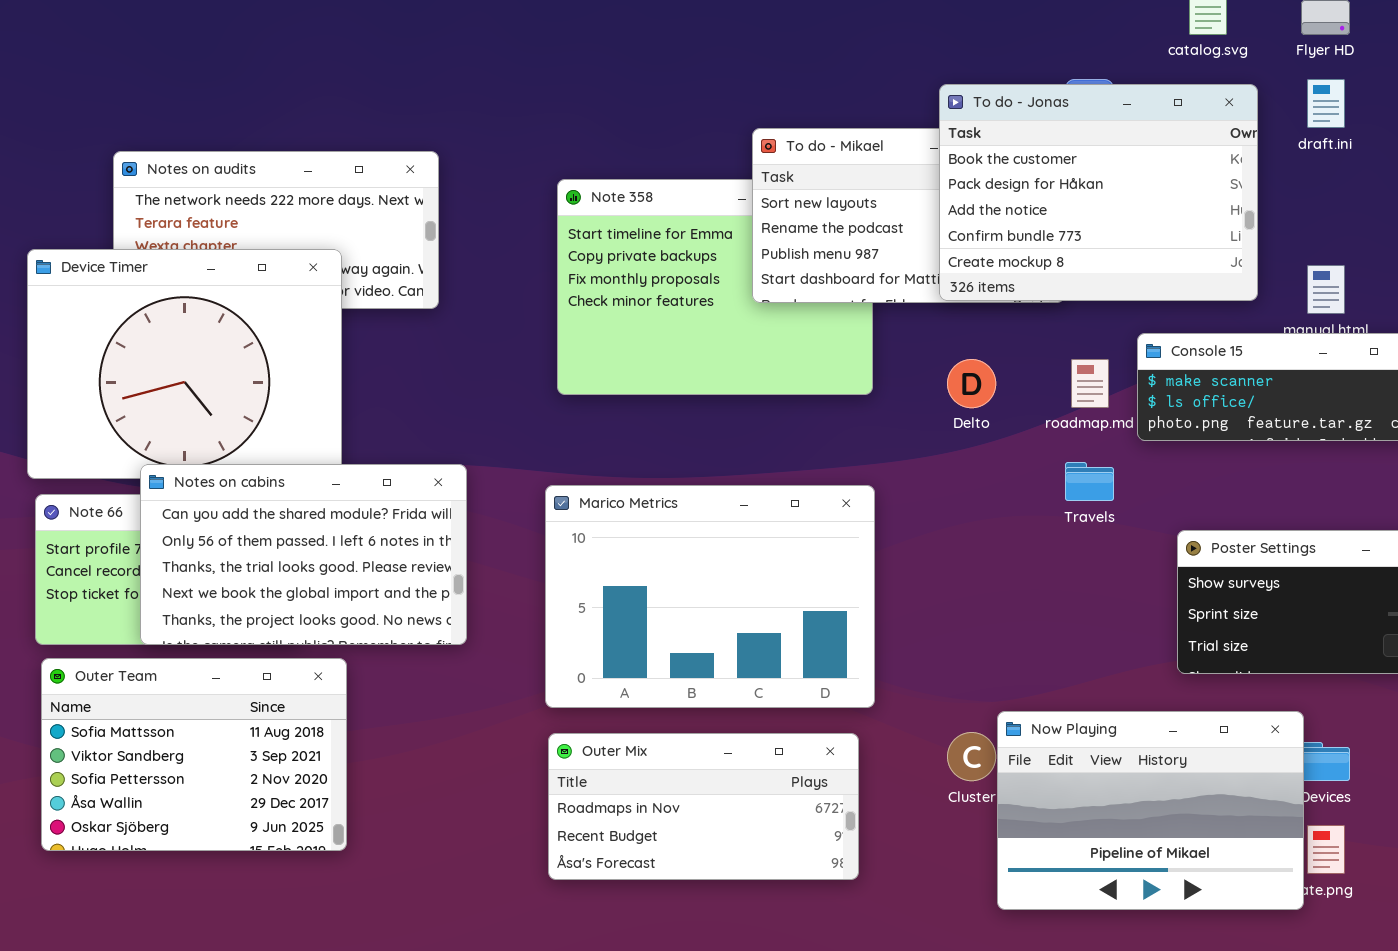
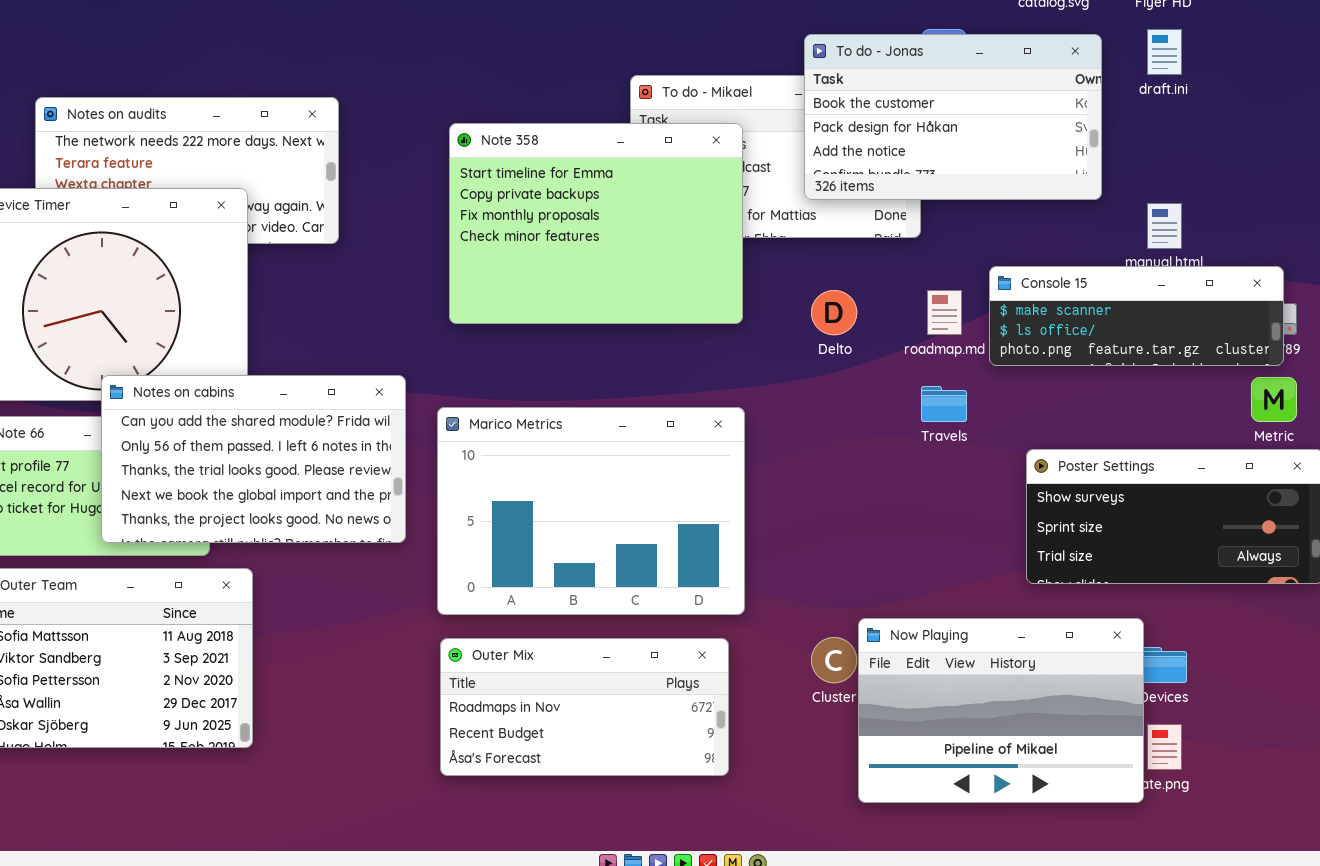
To do - Jonas: [939,84,1258,301] -> [804,34,1102,200], resized
Note 358: [557,179,873,395] -> [449,123,743,324], raised
Notes on cabins: [140,464,467,645] -> [101,375,406,543], moved

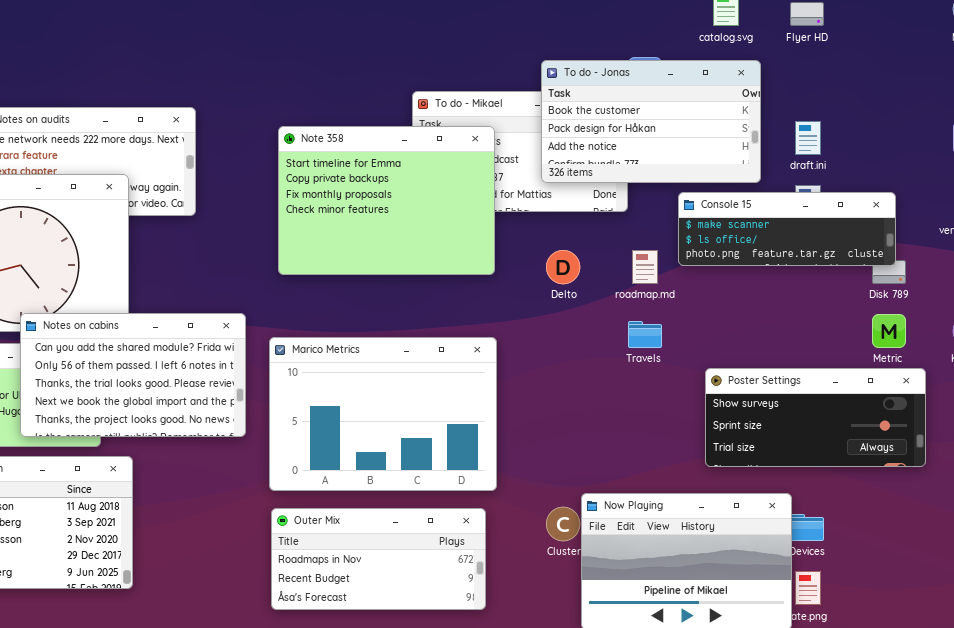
draft.ini: [1147,29,1182,75] -> [795,121,821,155], moved
Console 15: [989,266,1284,366] -> [678,192,896,266], moved

